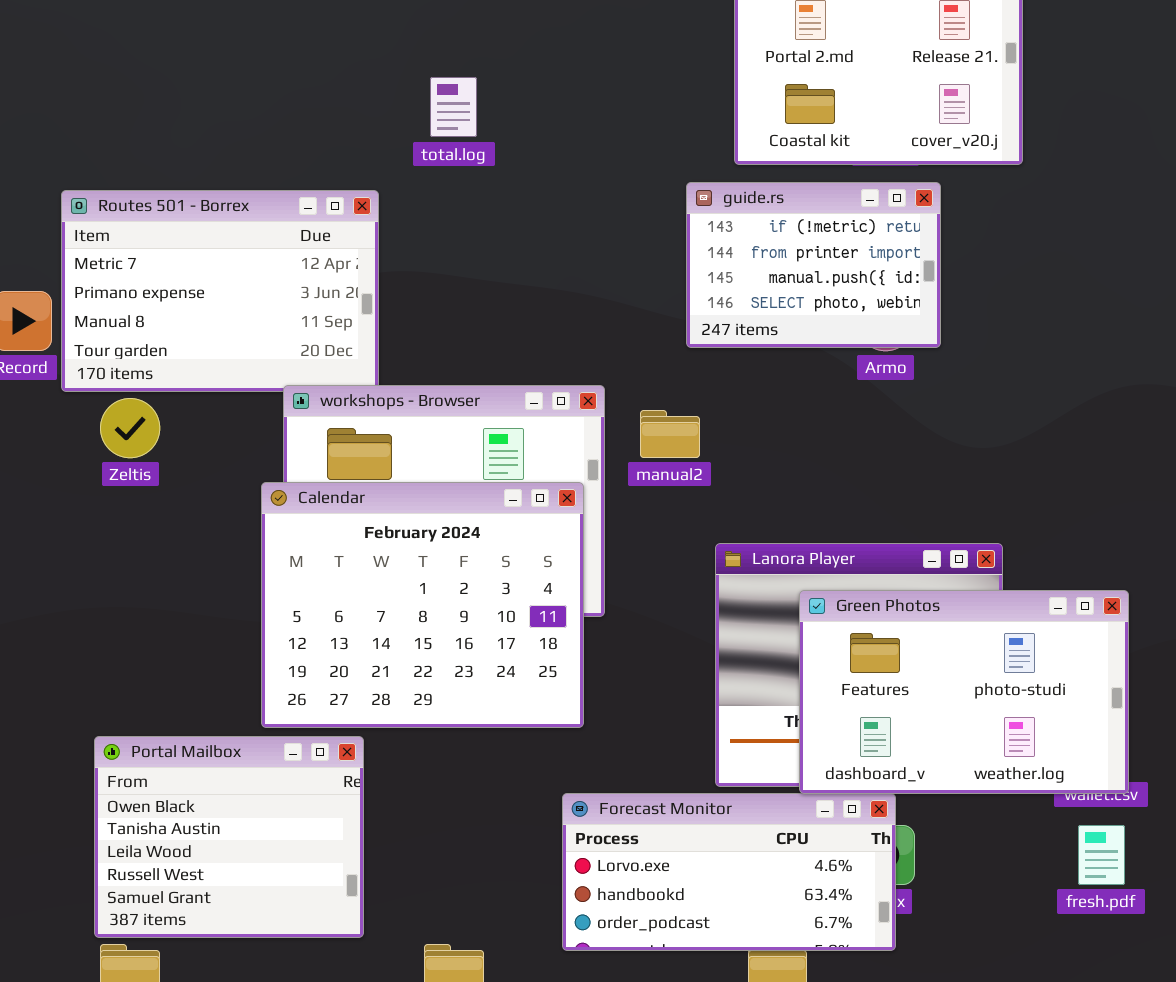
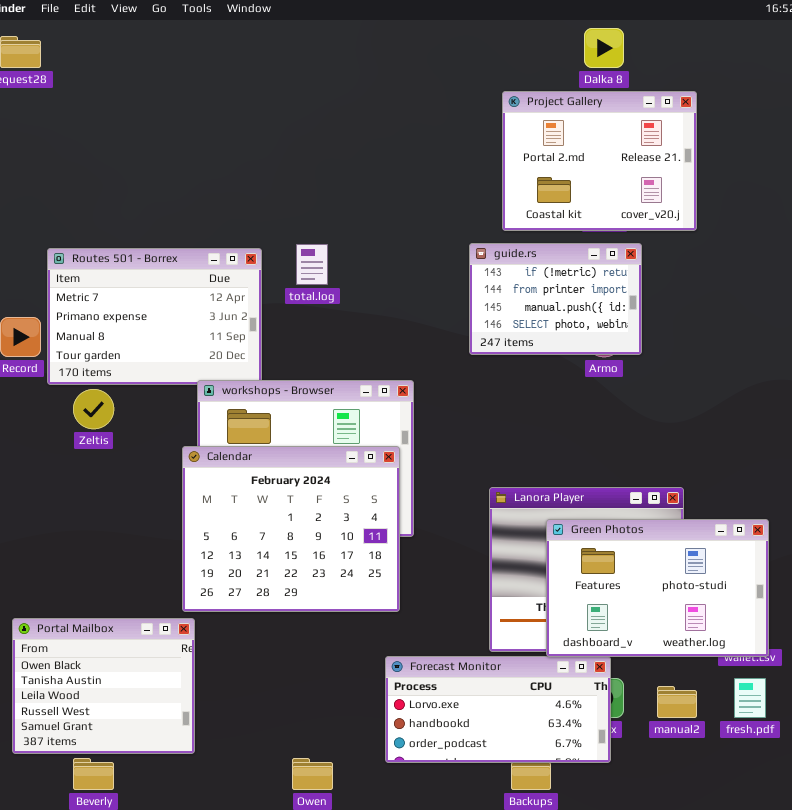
total.log: [430,77,477,137] -> [296,244,328,285], moved
manual2: [640,410,700,458] -> [657,686,697,718], moved
Portal Mailbox: [94,736,364,938] -> [12,618,195,754], moved

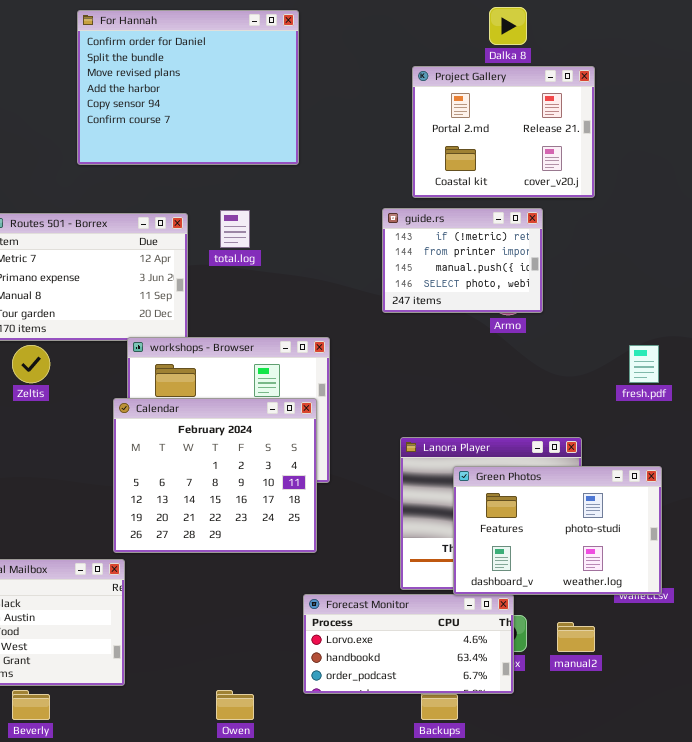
For Hannah: none -> [77,10,299,165], opened
fresh.pdf: [734,678,766,718] -> [629,345,659,383], moved

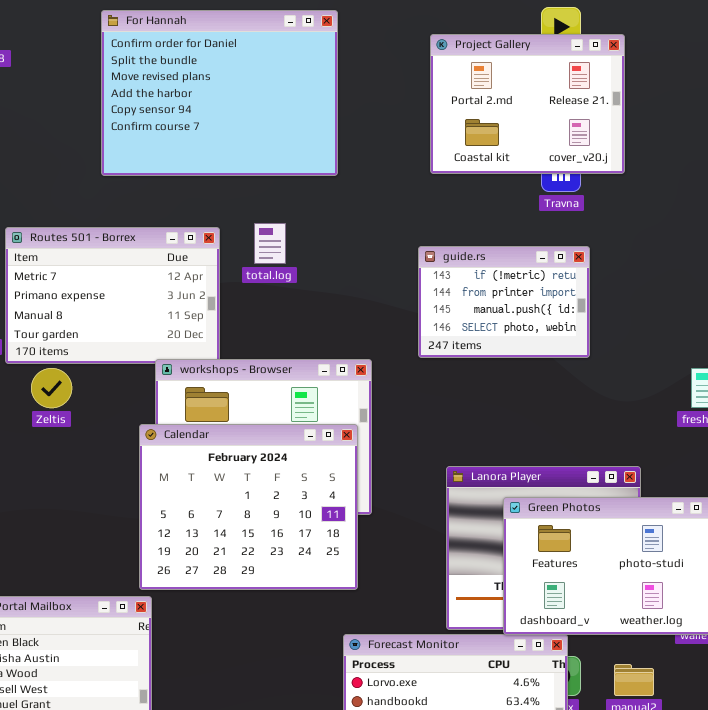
Project Gallery: [412,66,595,198] -> [430,34,625,174], moved
guide.rs: [382,208,543,313] -> [418,246,590,358], moved

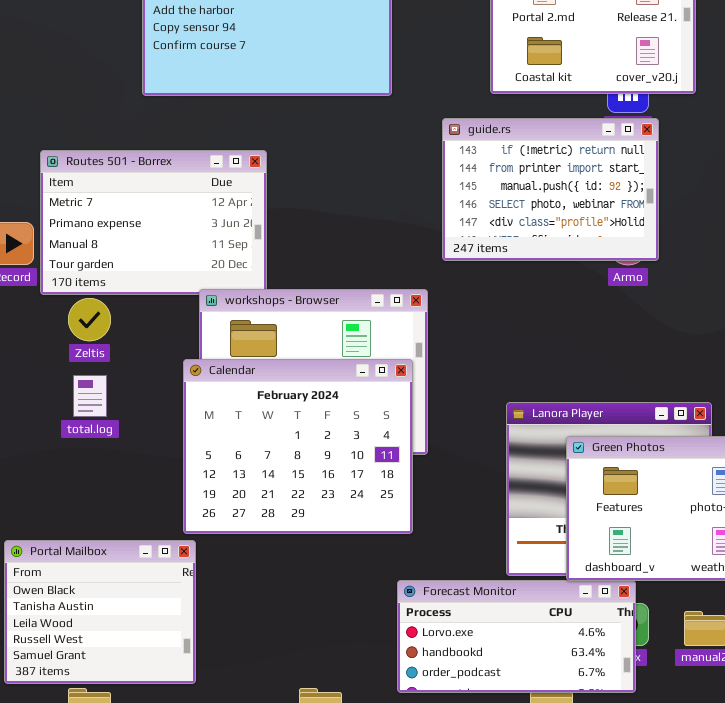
total.log: [254,223,286,264] -> [73,375,107,417], moved
guide.rs: [418,246,590,358] -> [442,118,659,261], moved, resized

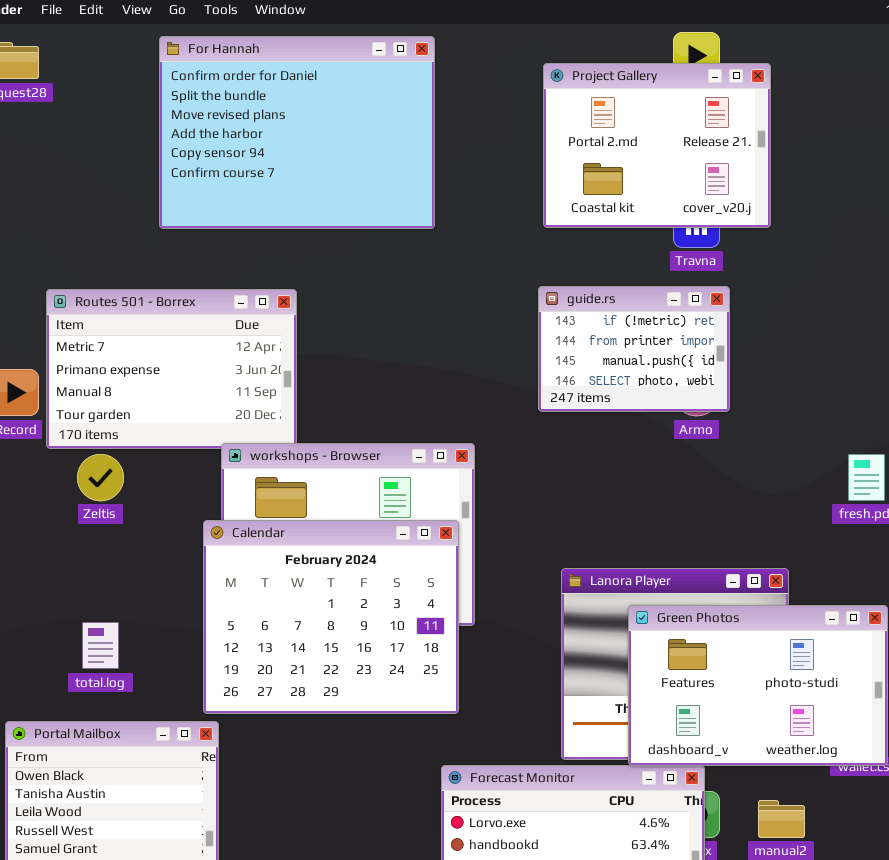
guide.rs: [442,118,659,261] -> [538,286,730,412], resized
total.log: [73,375,107,417] -> [82,622,119,669], moved

